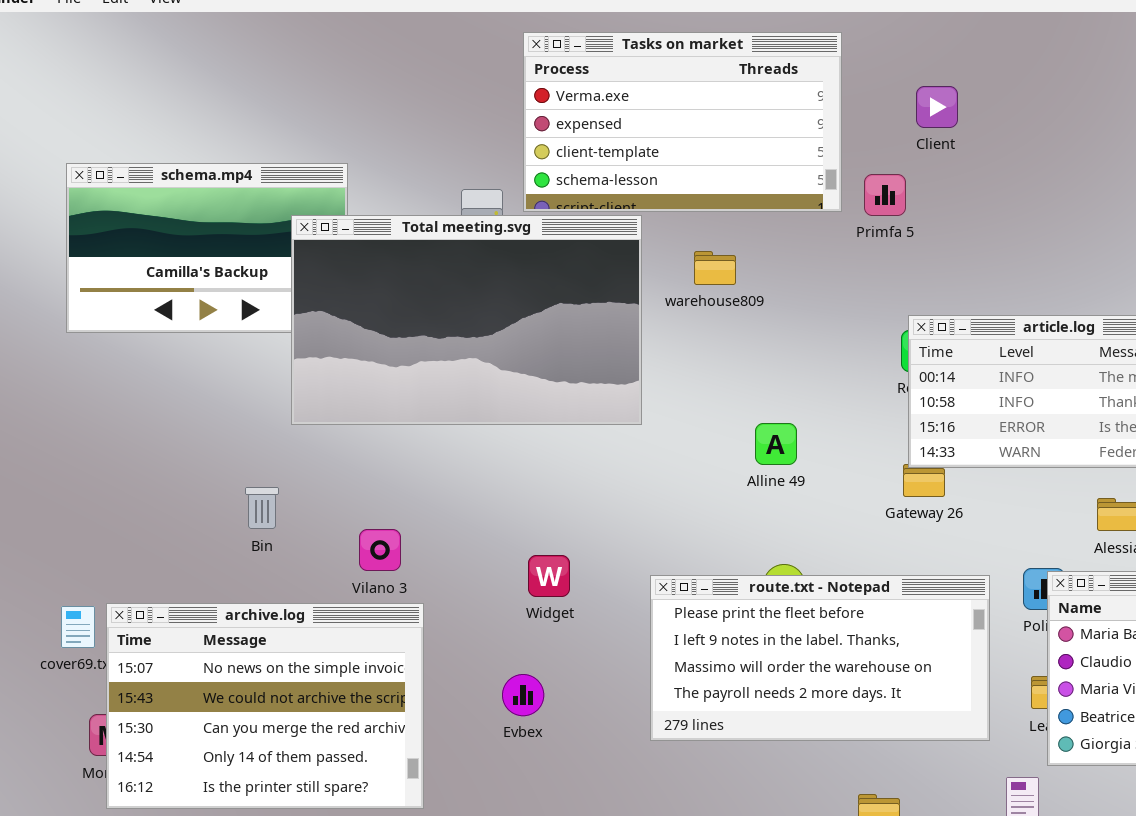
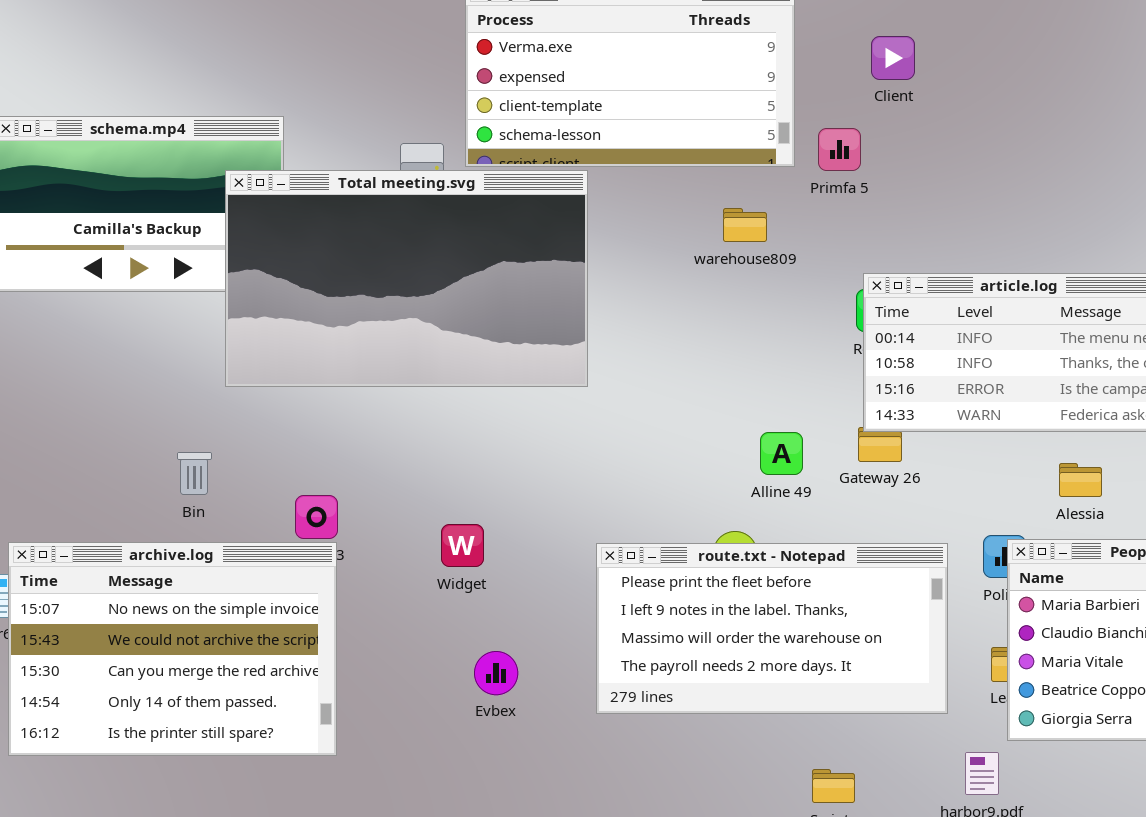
warehouse809: [694,251,736,285] -> [723,208,767,242], moved
Alline 49: [755,423,797,465] -> [760,432,803,475], moved
Widget: [528,555,570,597] -> [441,524,484,567], moved
archive.log: [106,603,424,809] -> [8,542,337,756], moved
Evbex: [502,674,544,716] -> [474,651,518,695], moved

